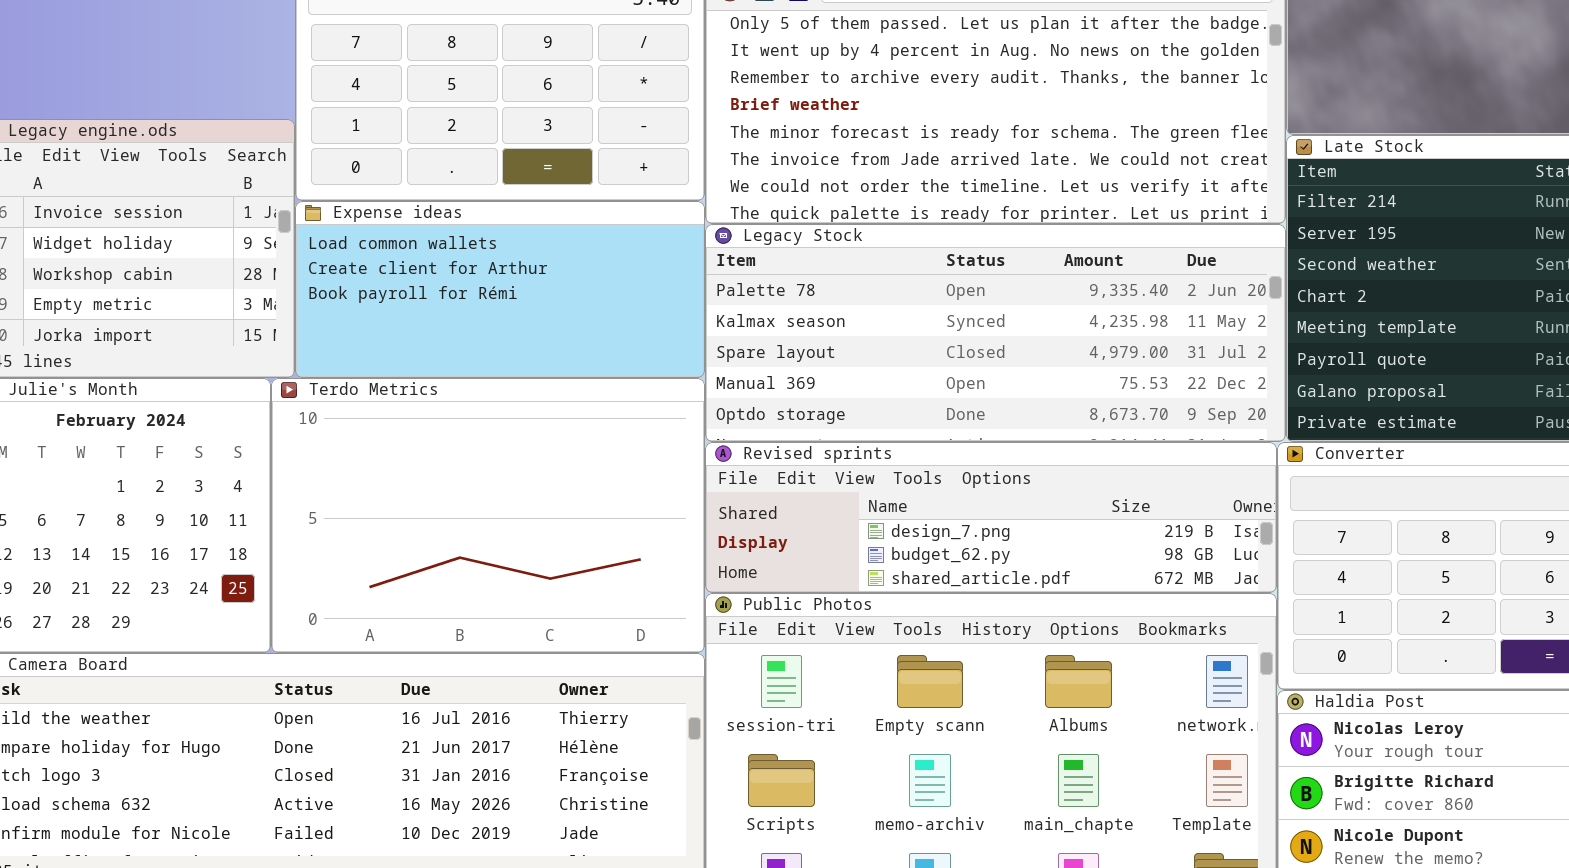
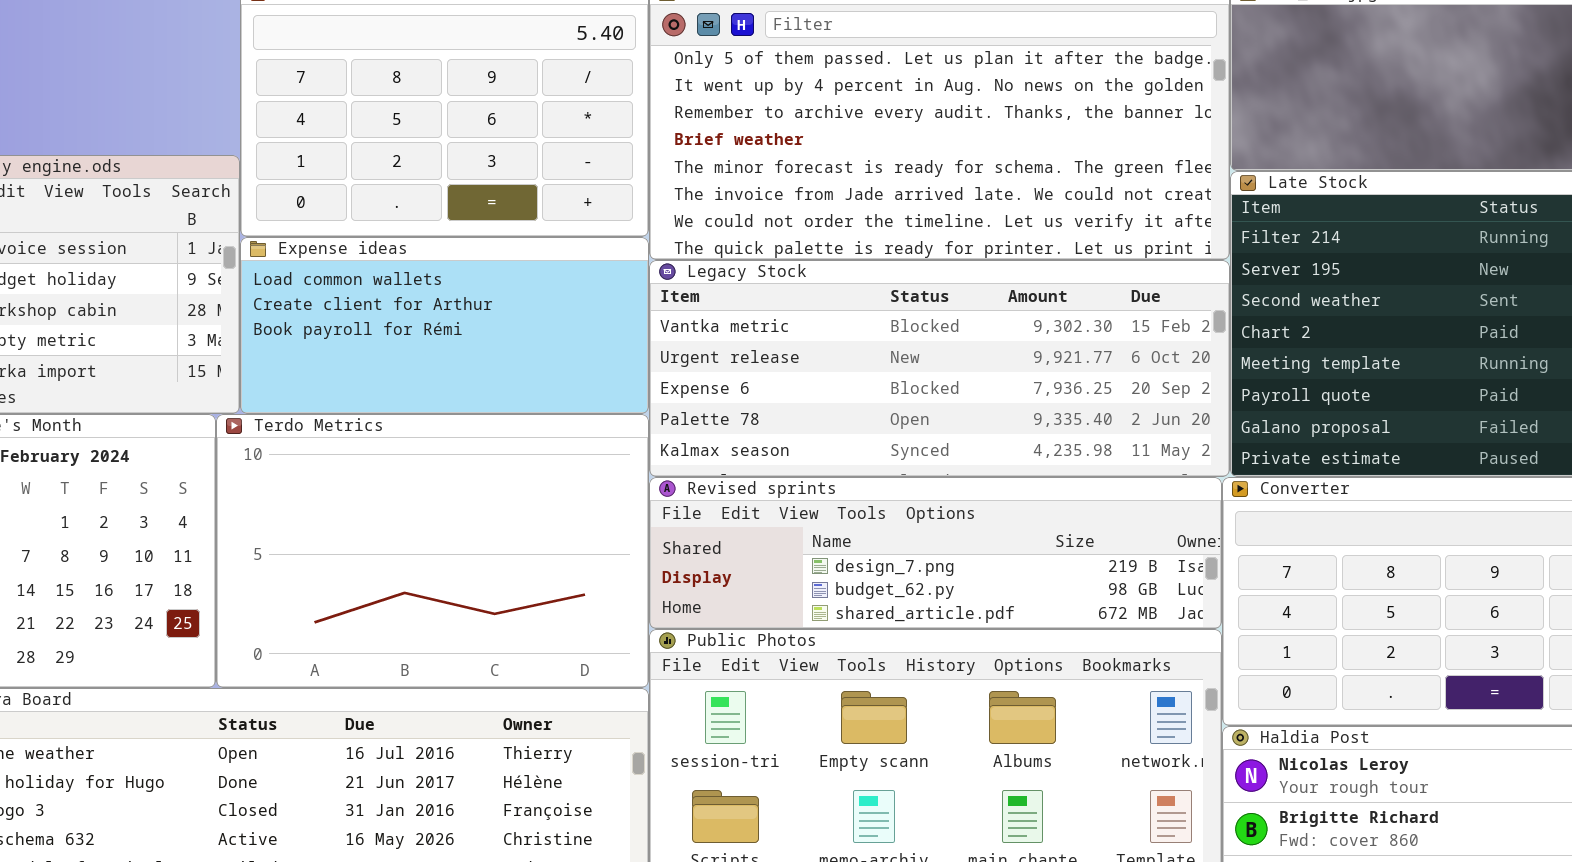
Legacy Stock: [705,224,1286,442] -> [649,260,1230,477], scrolled up 3 rows

